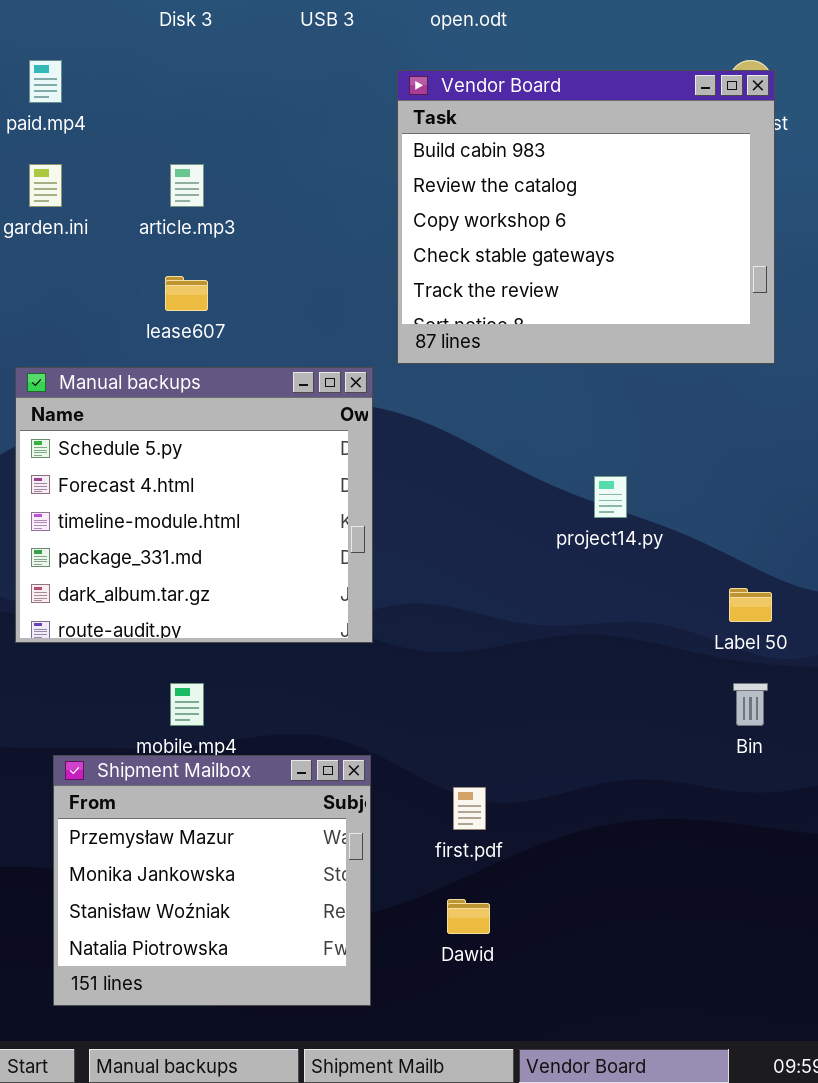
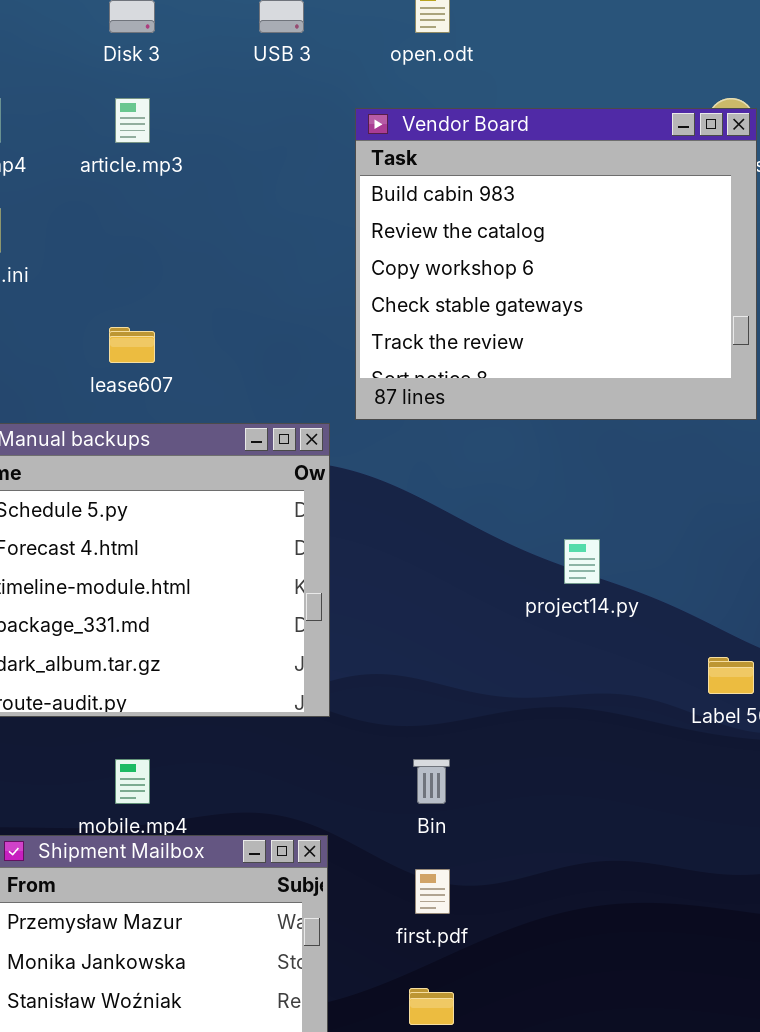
article.mp3: [170,164,204,207] -> [115,98,150,143], moved
Bin: [733,683,768,726] -> [413,759,450,804], moved

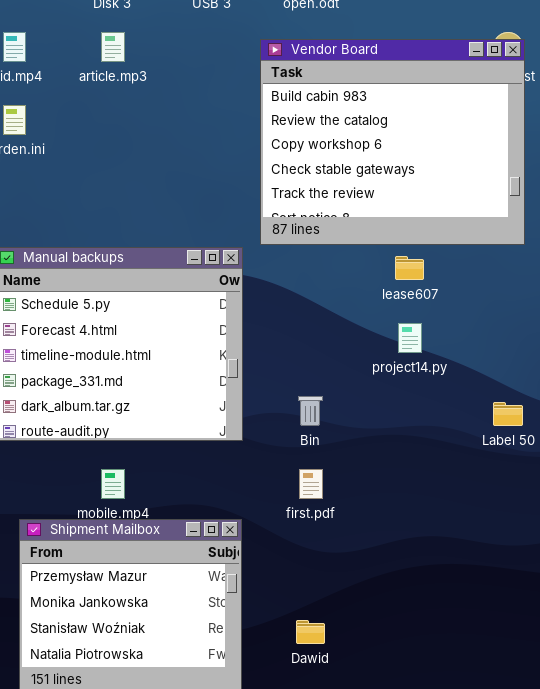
lease607: [109,327,155,363] -> [395,256,424,280], moved
Bin: [413,759,450,804] -> [298,396,323,426], moved
first.pdf: [415,869,450,914] -> [299,469,323,499], moved

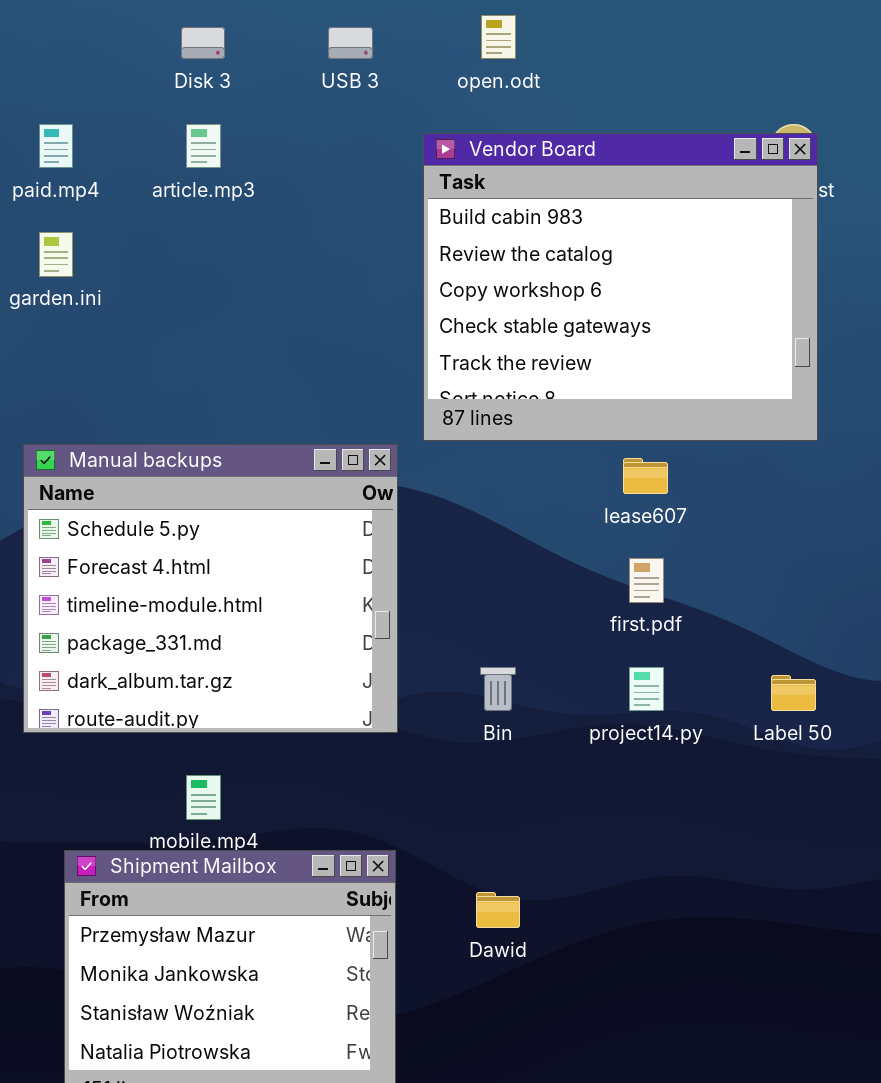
project14.py: [398,323,422,353] -> [629,667,664,711], moved
first.pdf: [299,469,323,499] -> [629,558,664,603], moved
Dawid: [296,620,325,644] -> [476,892,520,928], moved

